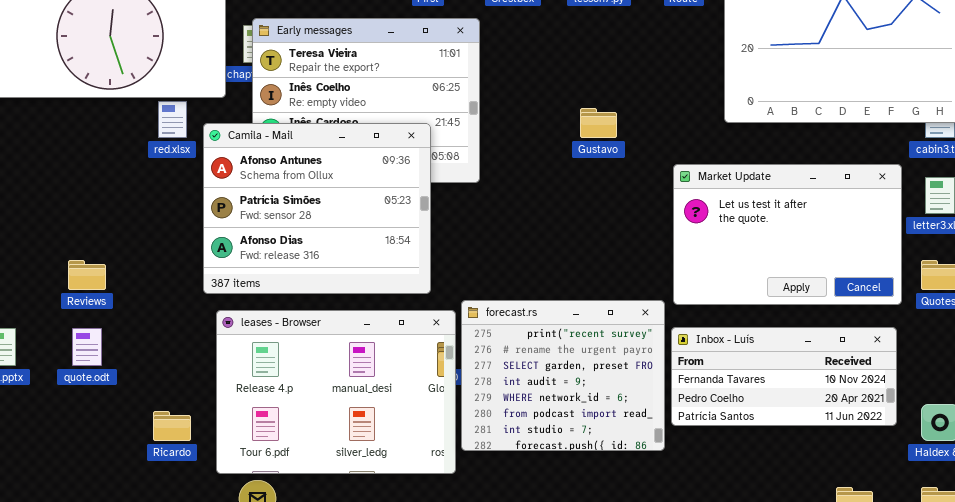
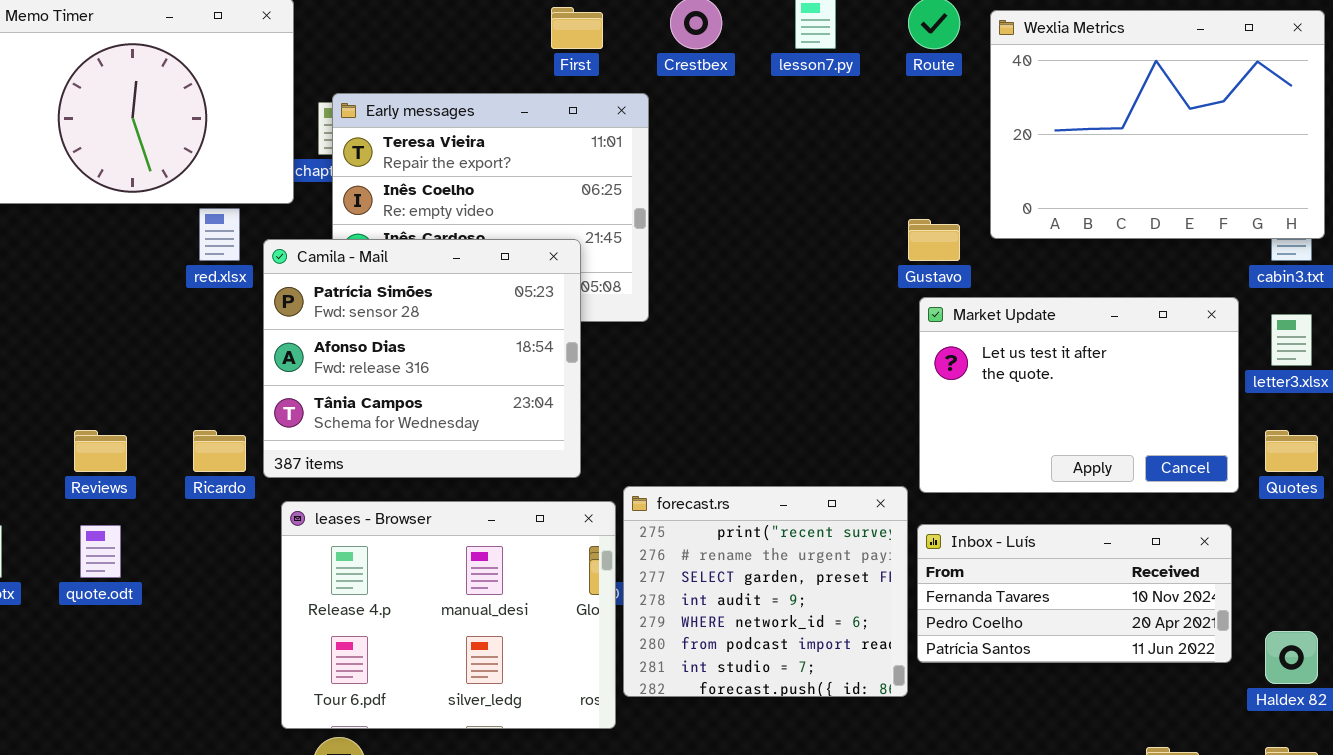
Gustavo: [580,108,617,138] -> [908,219,960,261], moved
Camila - Mail: [203,123,431,294] -> [263,239,581,478], scrolled down 1 row
Ricardo: [153,411,191,441] -> [193,430,246,472], moved

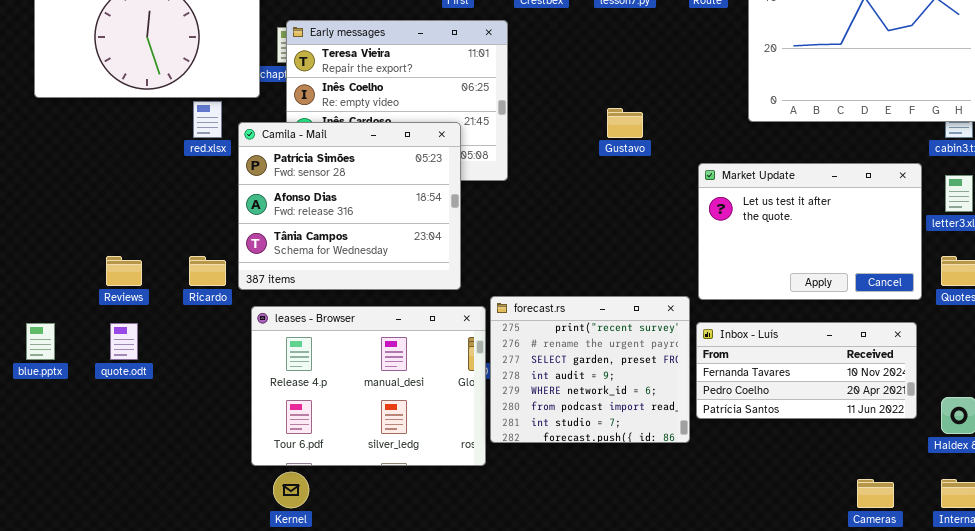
Gustavo: [908,219,960,261] -> [607,108,643,138], moved

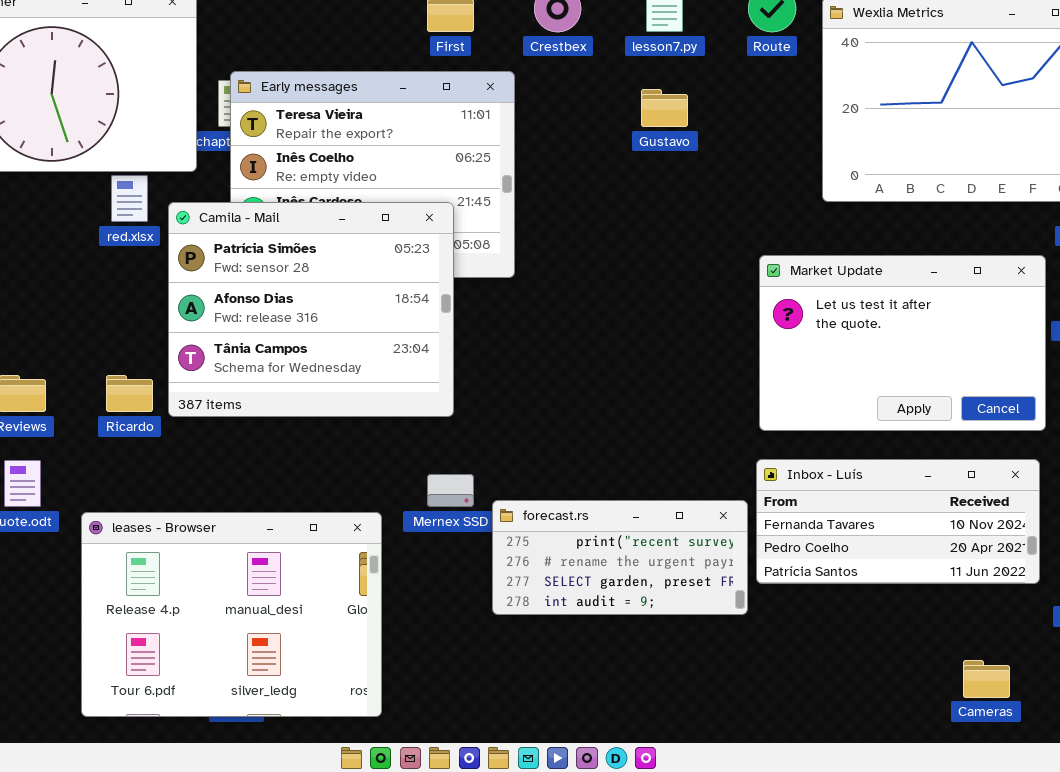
Gustavo: [607,108,643,138] -> [641,89,688,127], moved
forecast.rs: [490,296,690,443] -> [492,500,748,615], resized
leases - Browser: [251,306,486,466] -> [81,512,382,717], moved

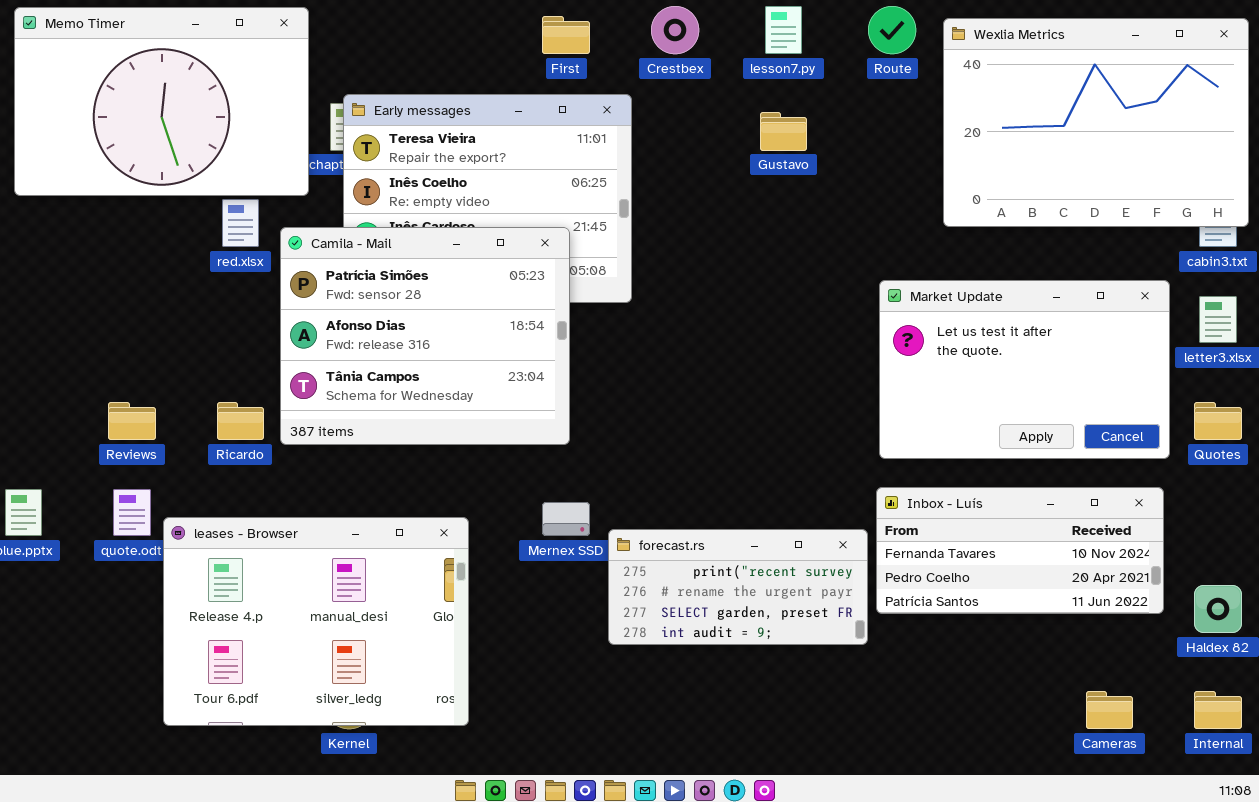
leases - Browser: [81,512,382,717] -> [163,517,469,726], moved

